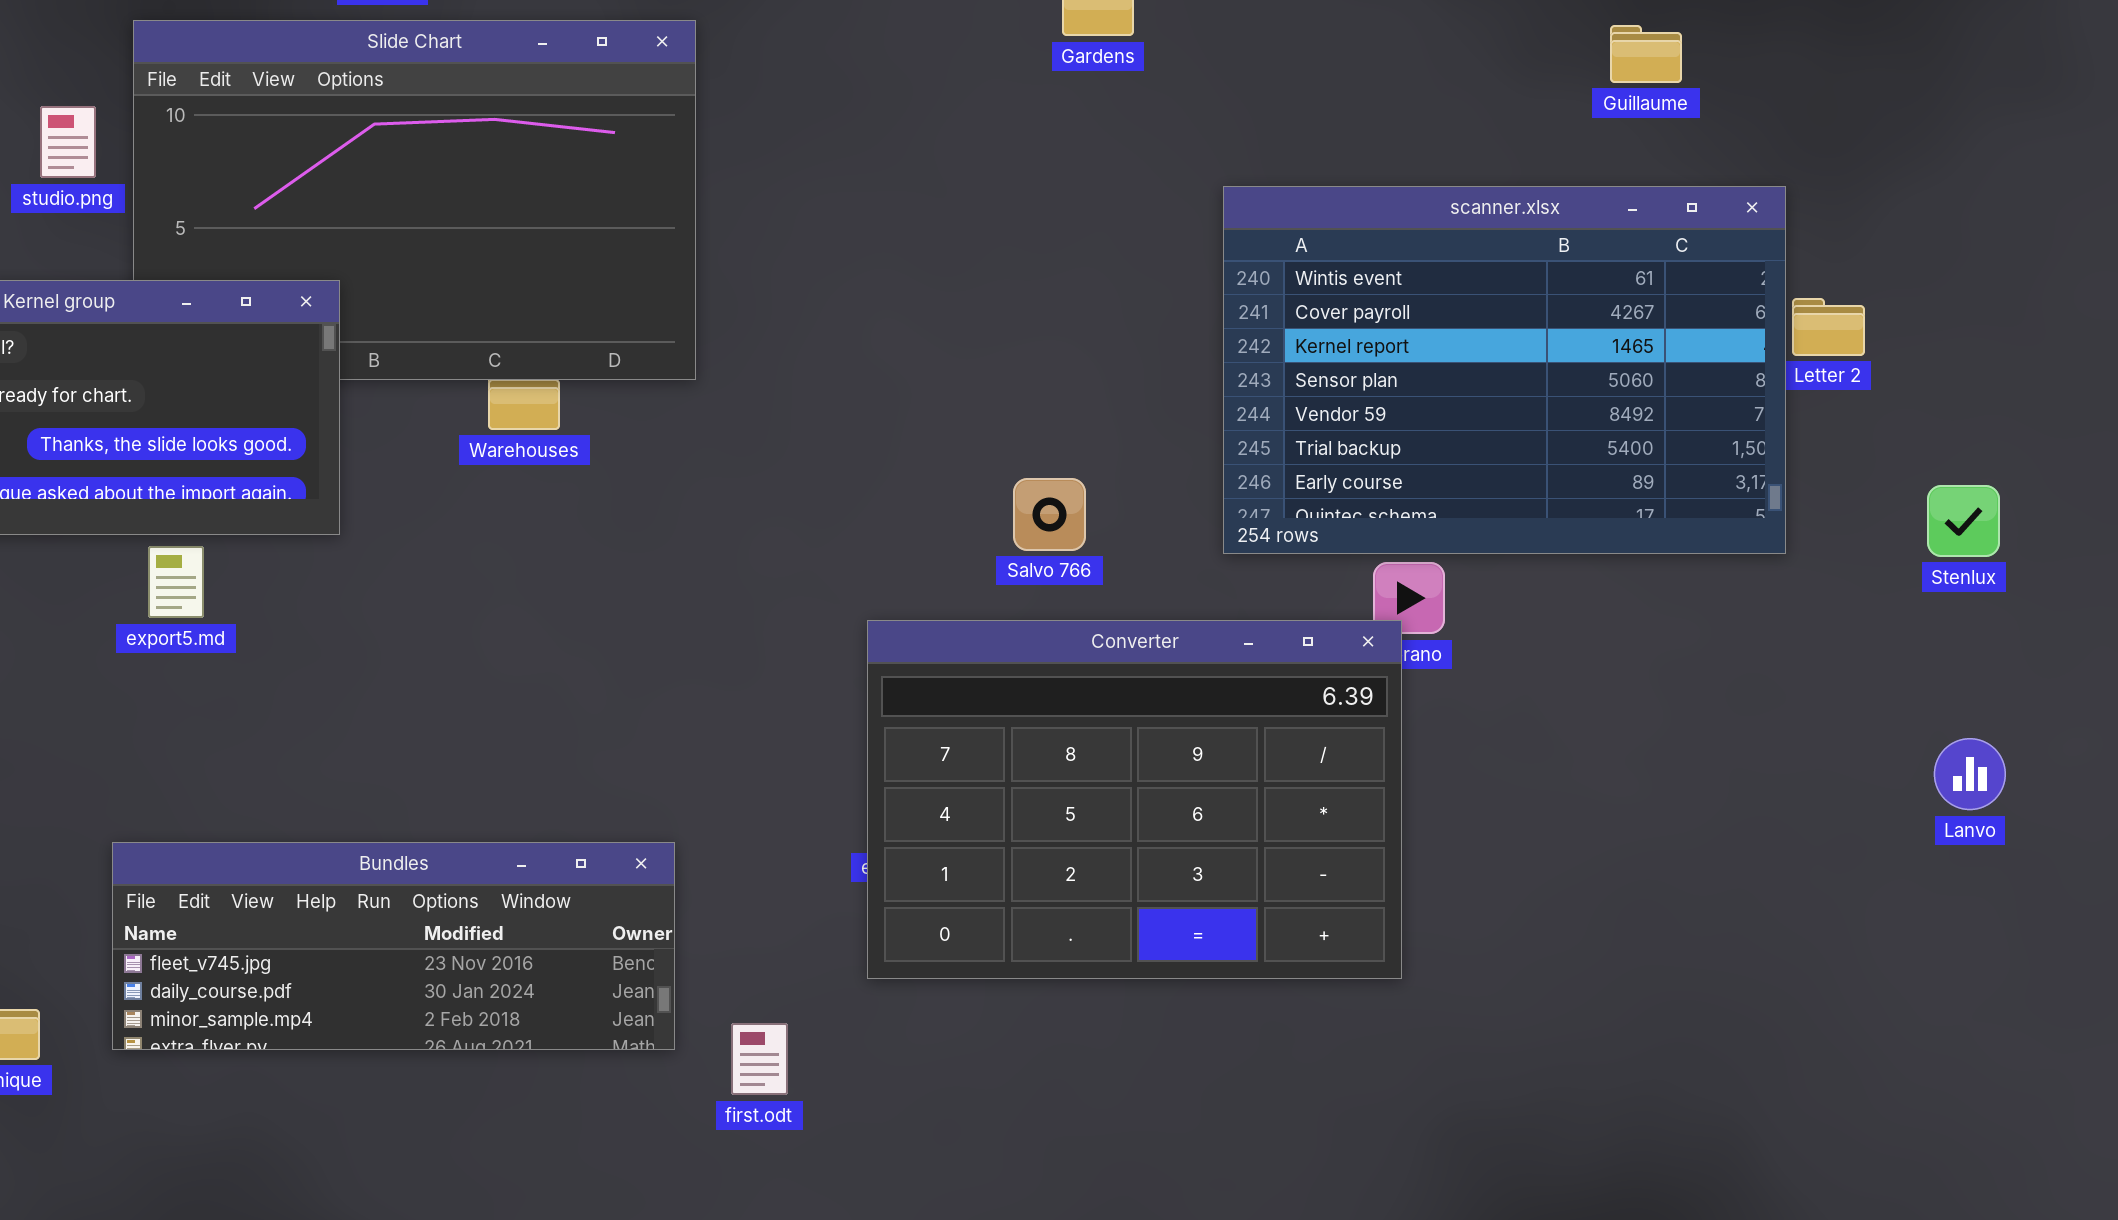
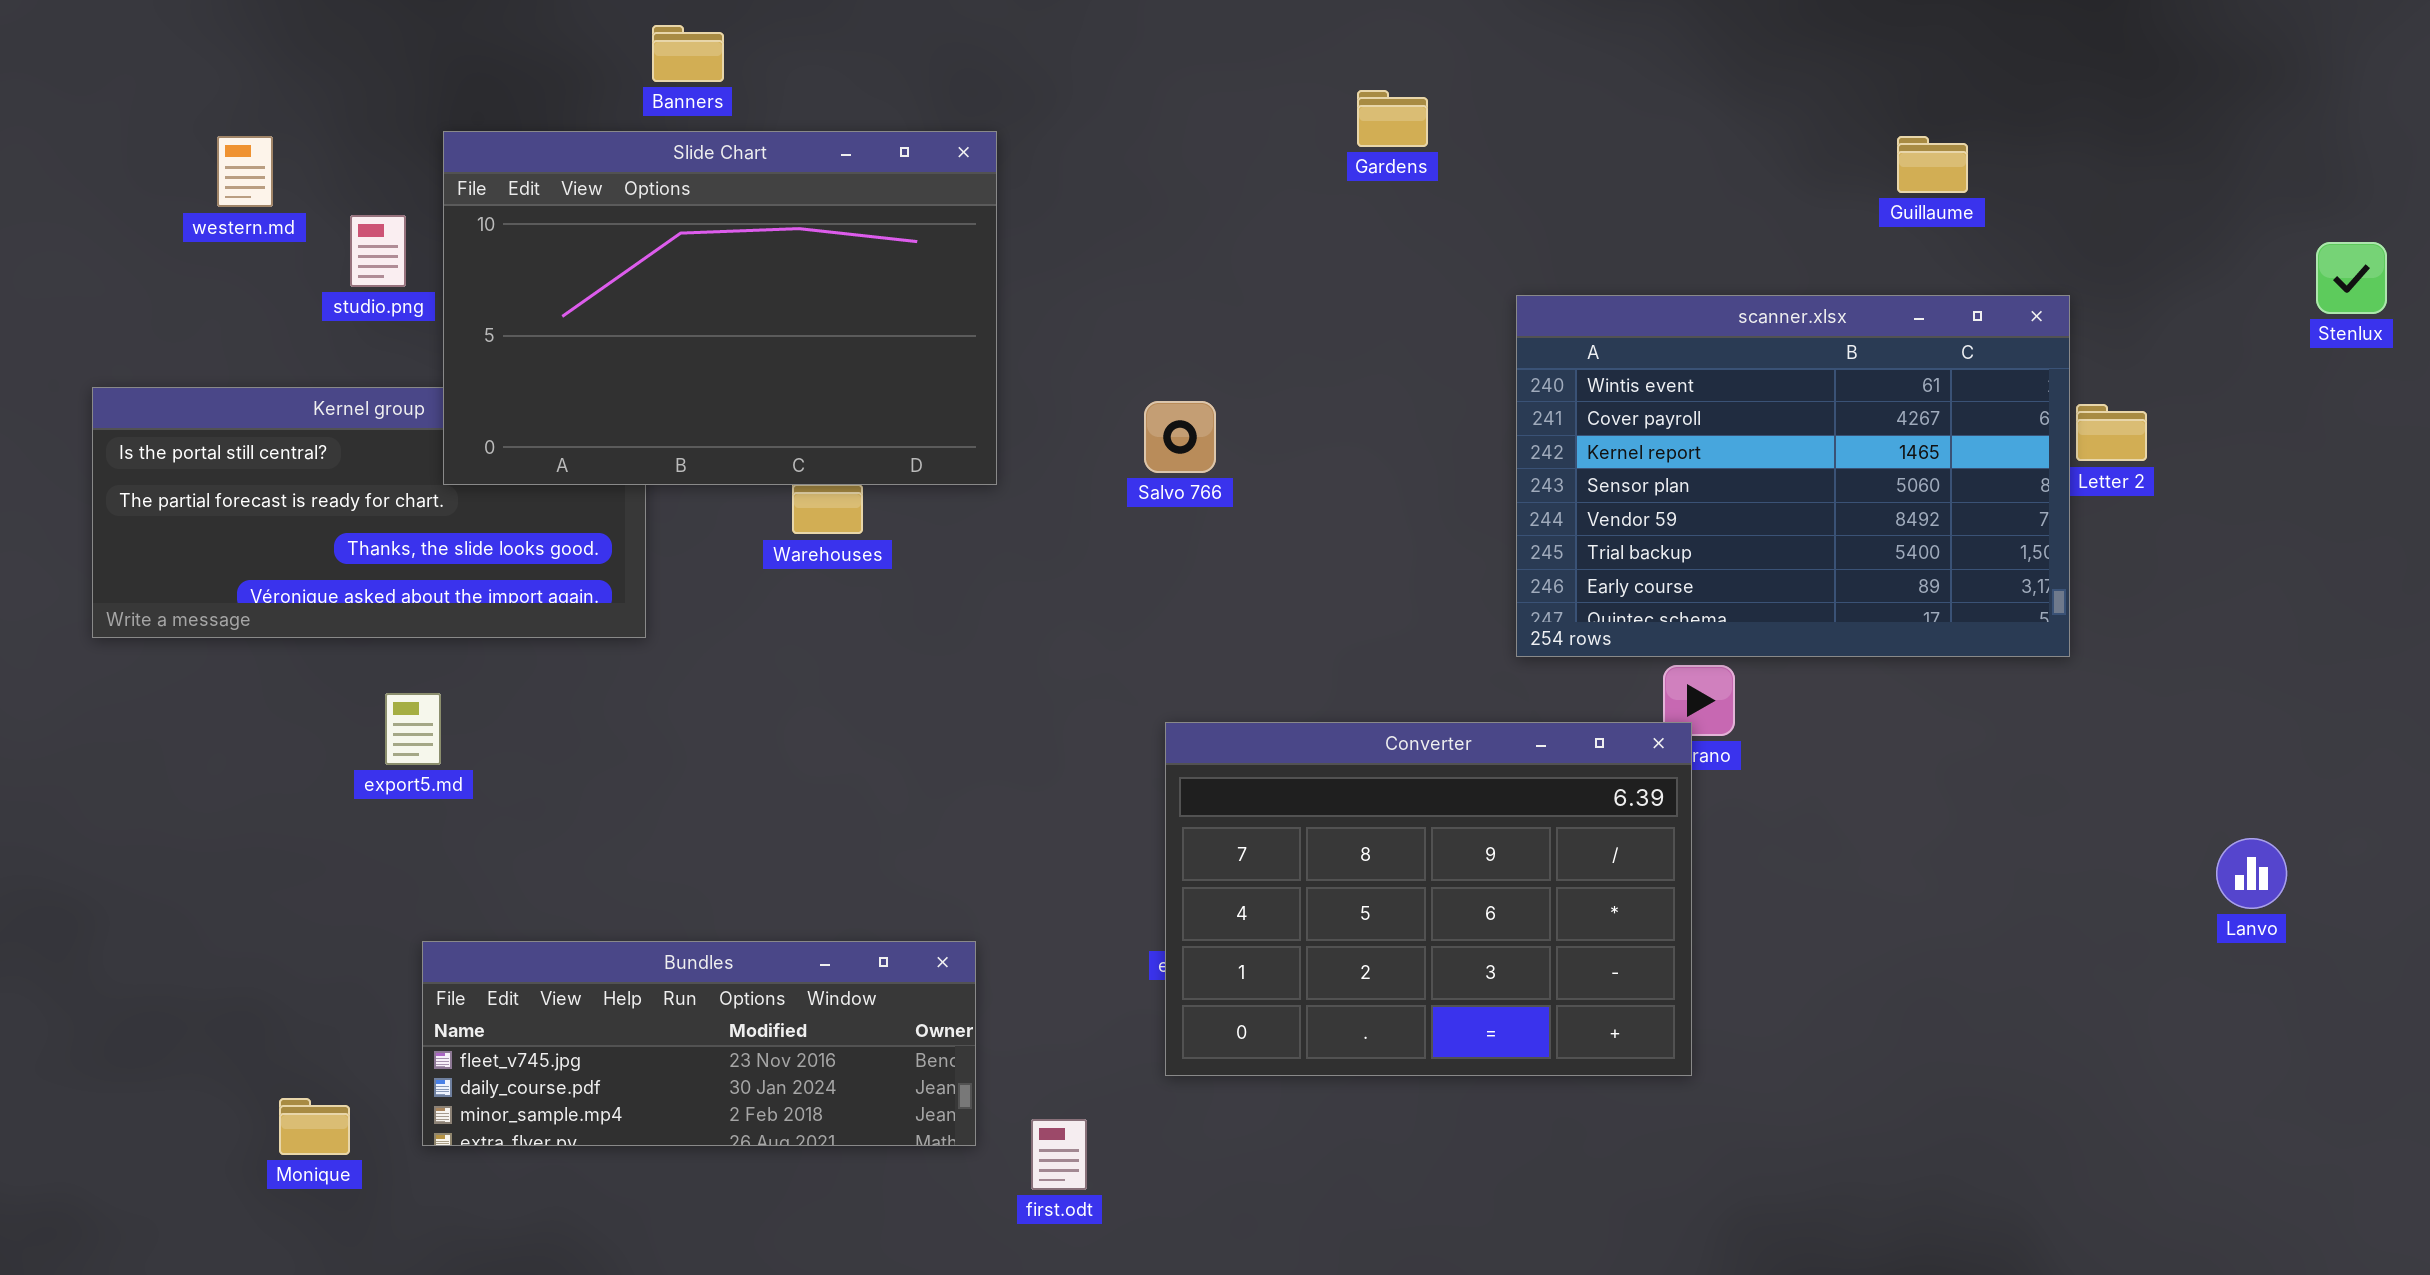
Slide Chart: [133,20,696,380] -> [443,131,997,485], raised
Salvo 766: [1013,478,1086,551] -> [1144,401,1216,473], moved
Stenlux: [1927,485,2000,557] -> [2316,242,2387,314], moved
export5.md: [148,546,204,618] -> [385,693,441,765], moved

